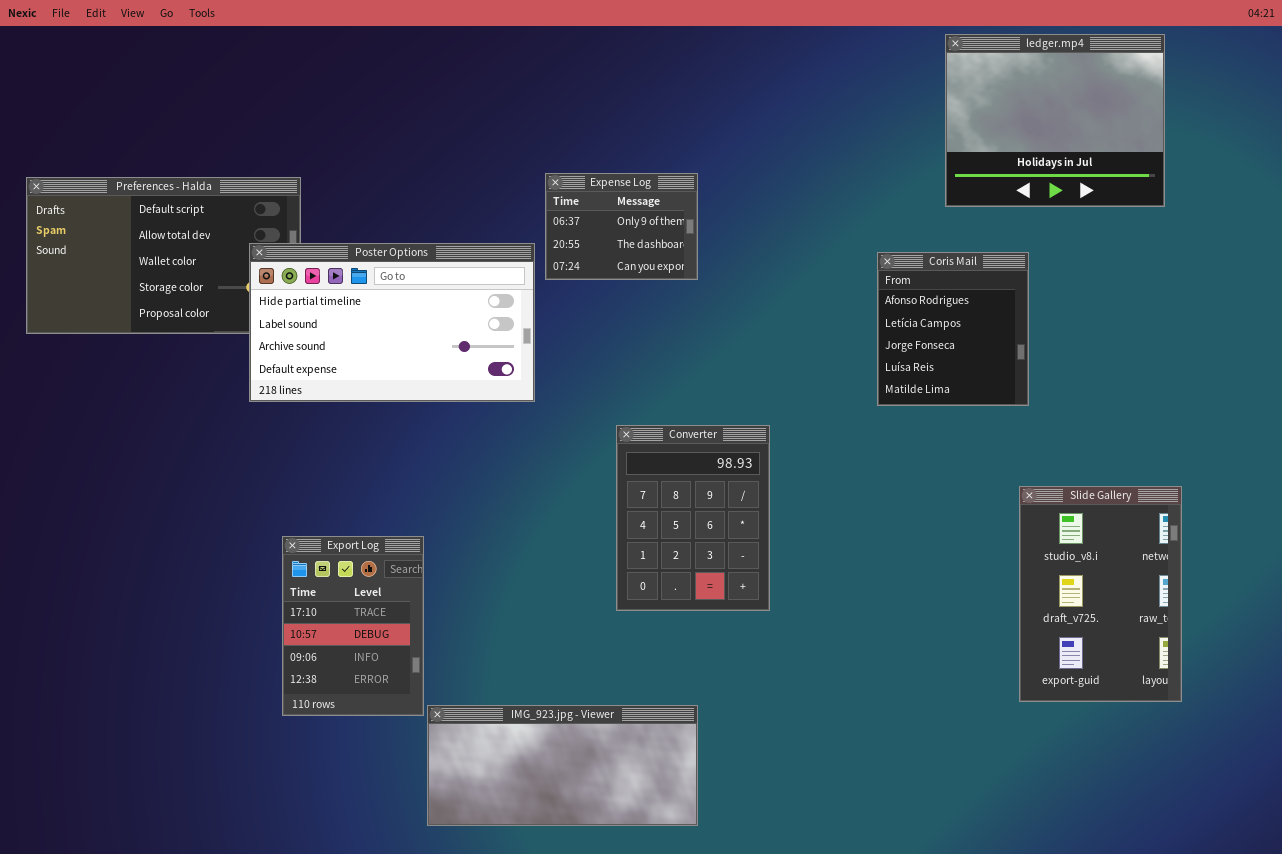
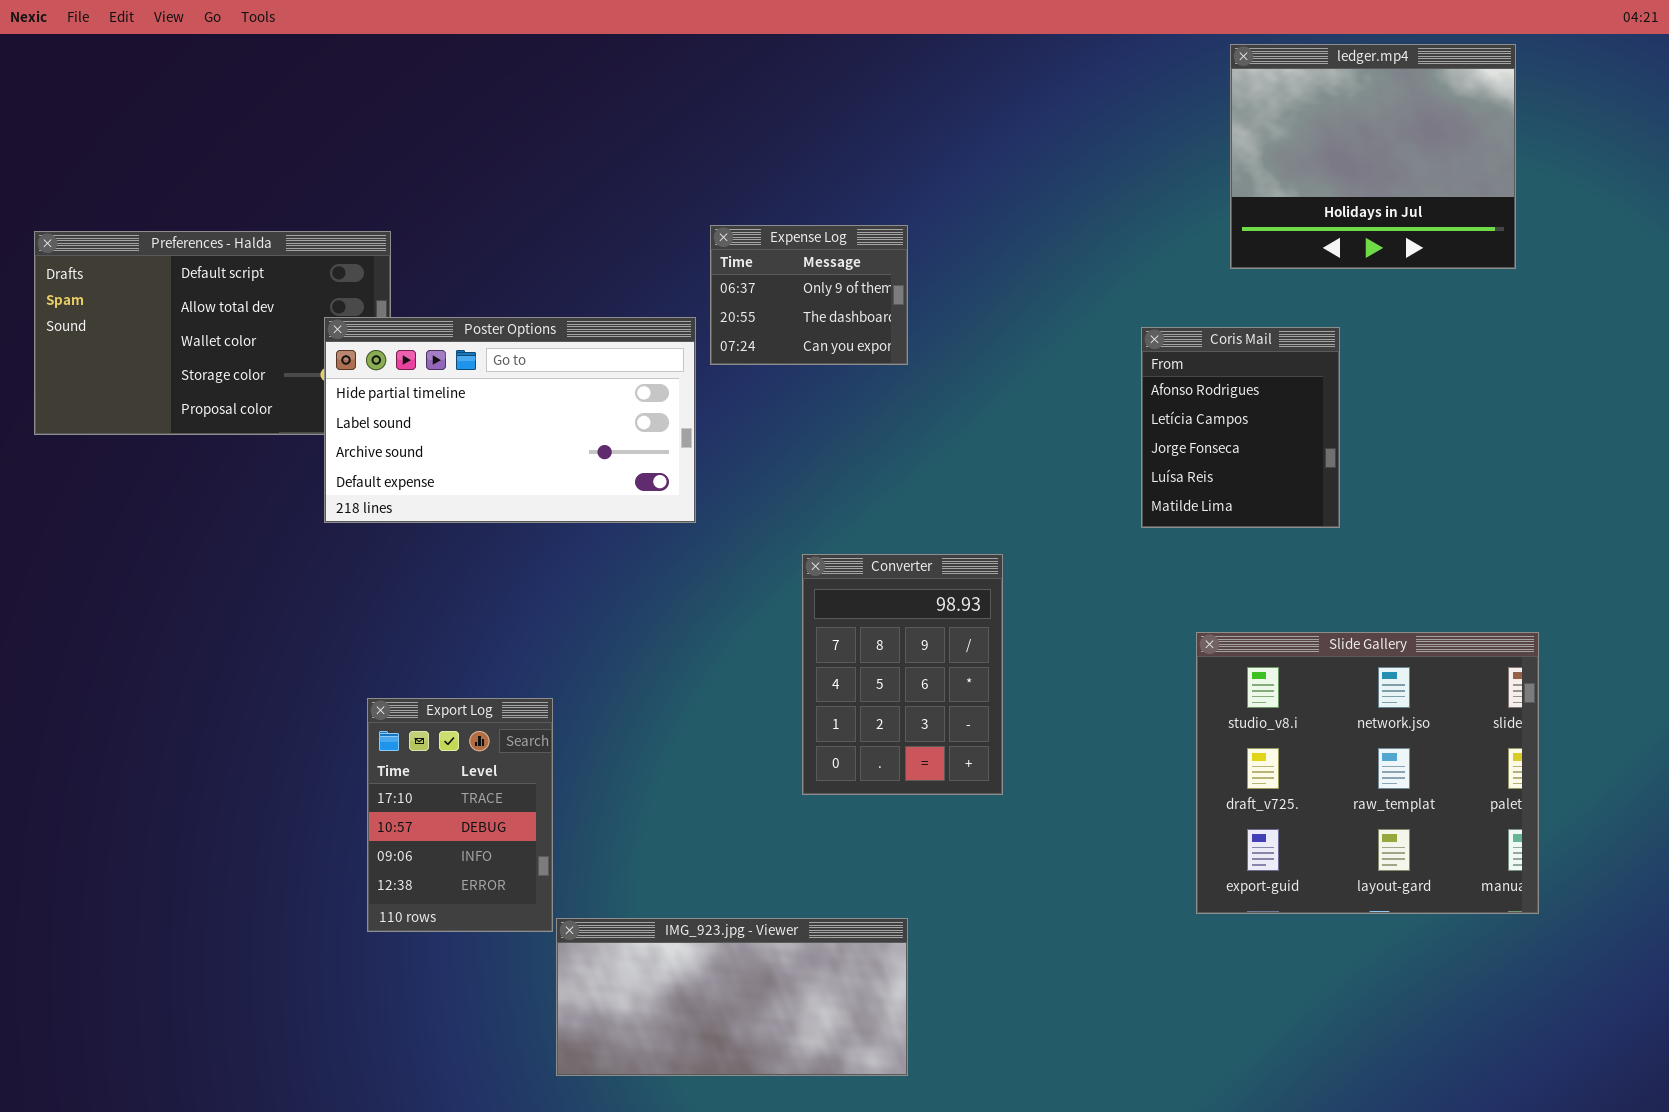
Slide Gallery: [1019,486,1182,702] -> [1196,632,1539,914], resized

